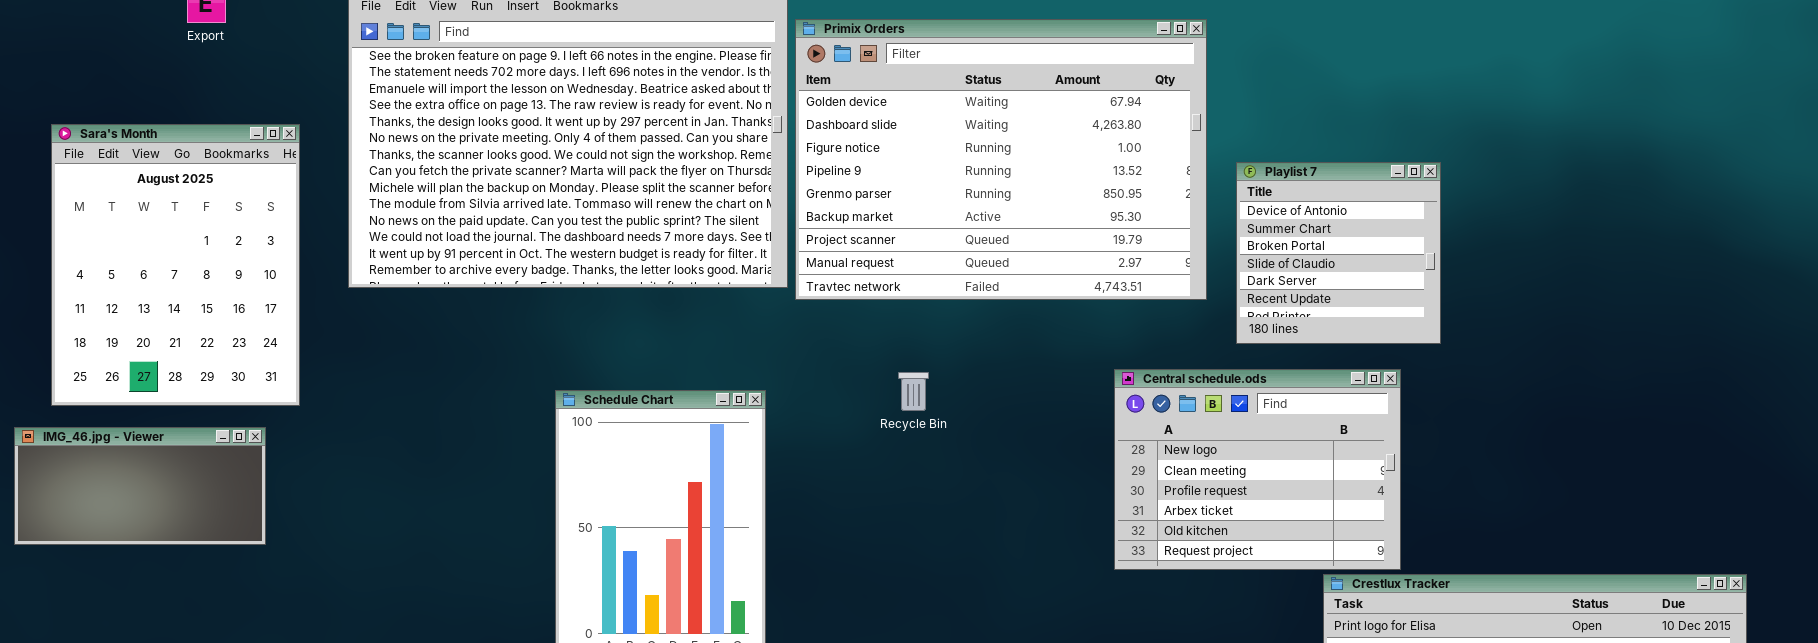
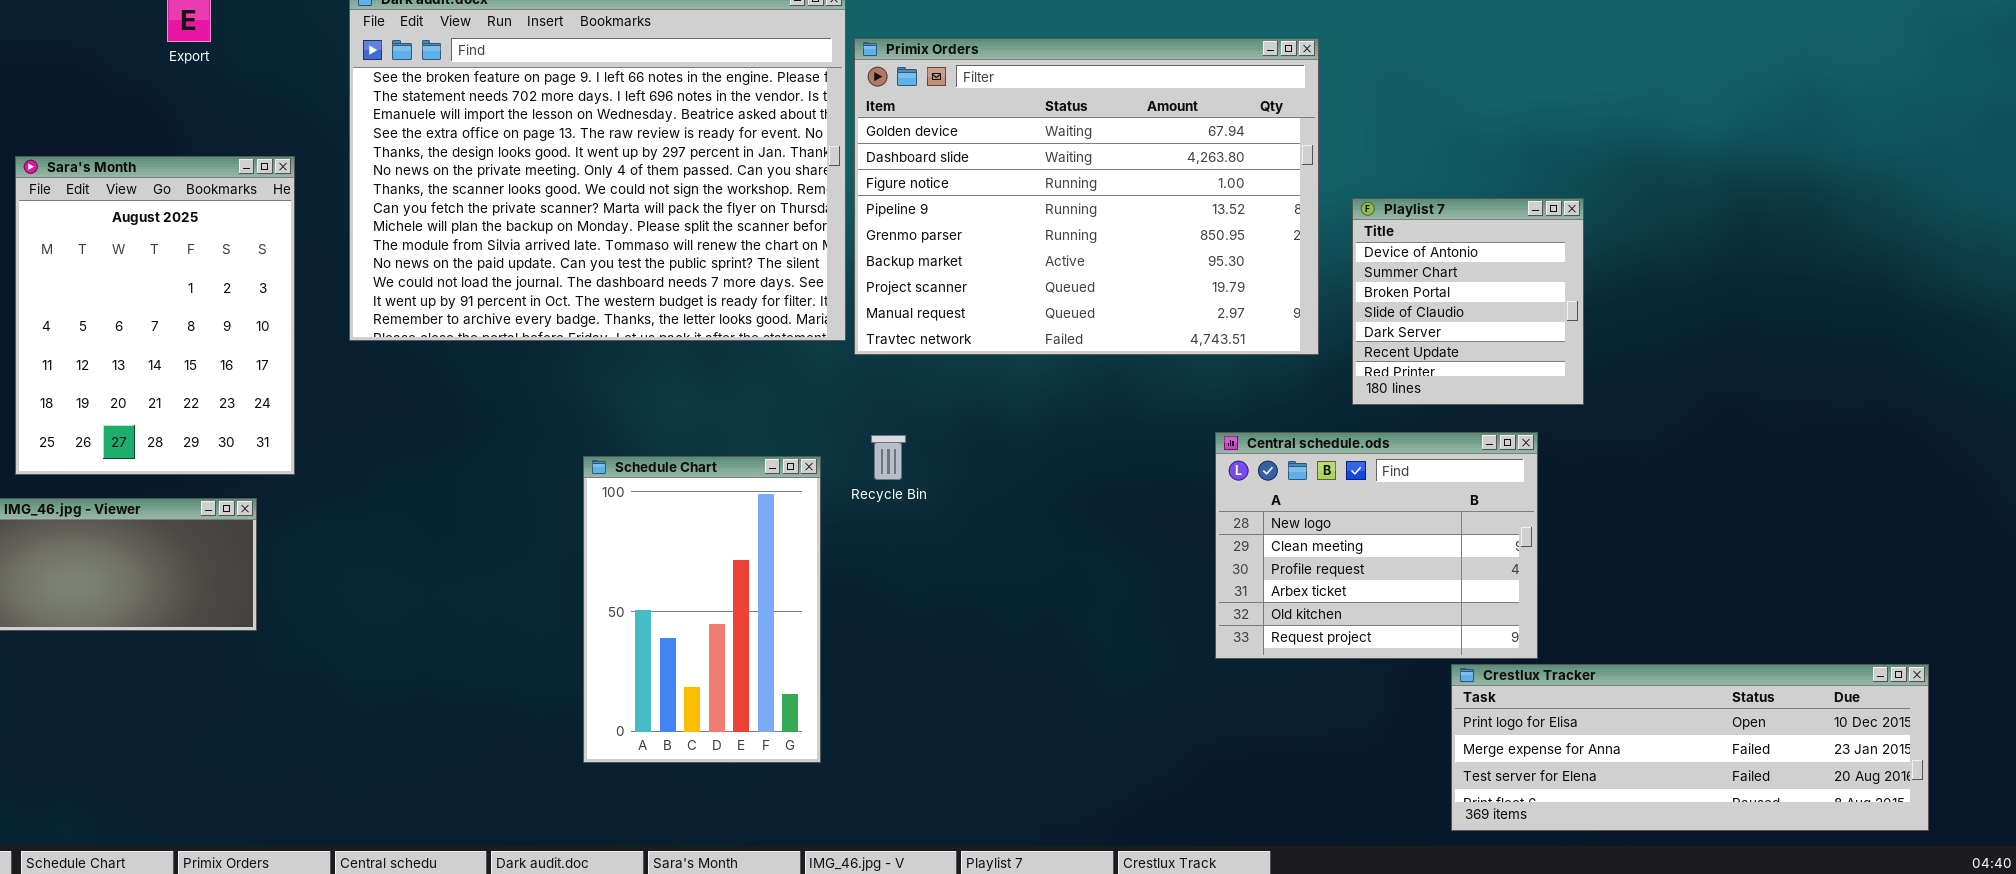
Recycle Bin: [898,372,929,411] -> [871,435,906,480], moved

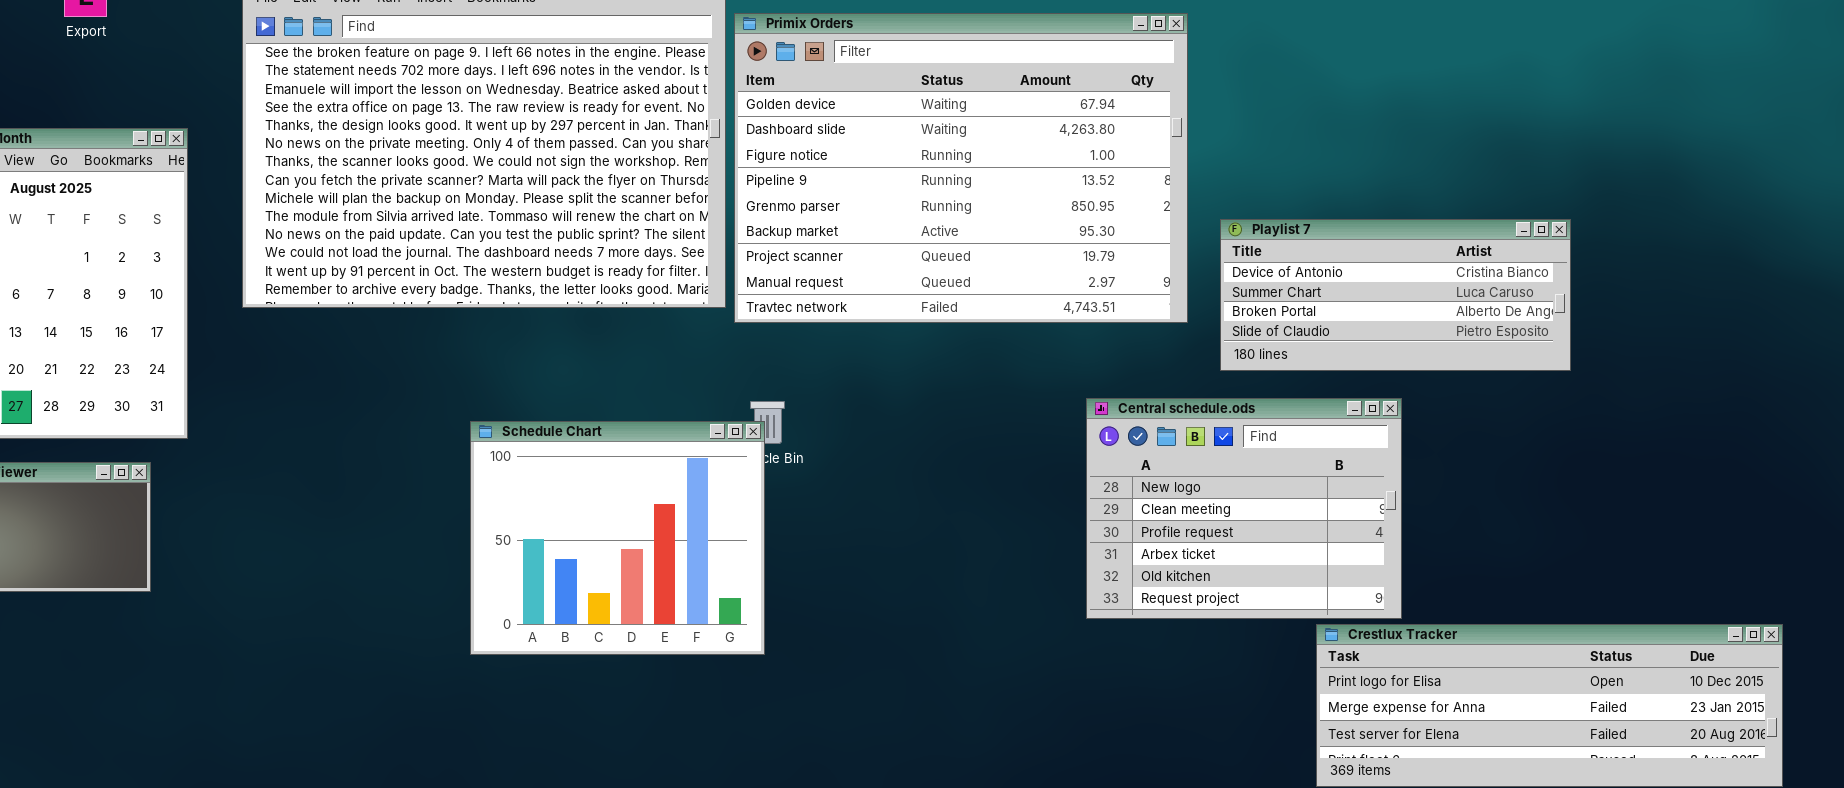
Playlist 7: [1352,198,1584,405] -> [1220,219,1571,371], resized
Schedule Chart: [583,456,821,763] -> [470,421,765,655], resized

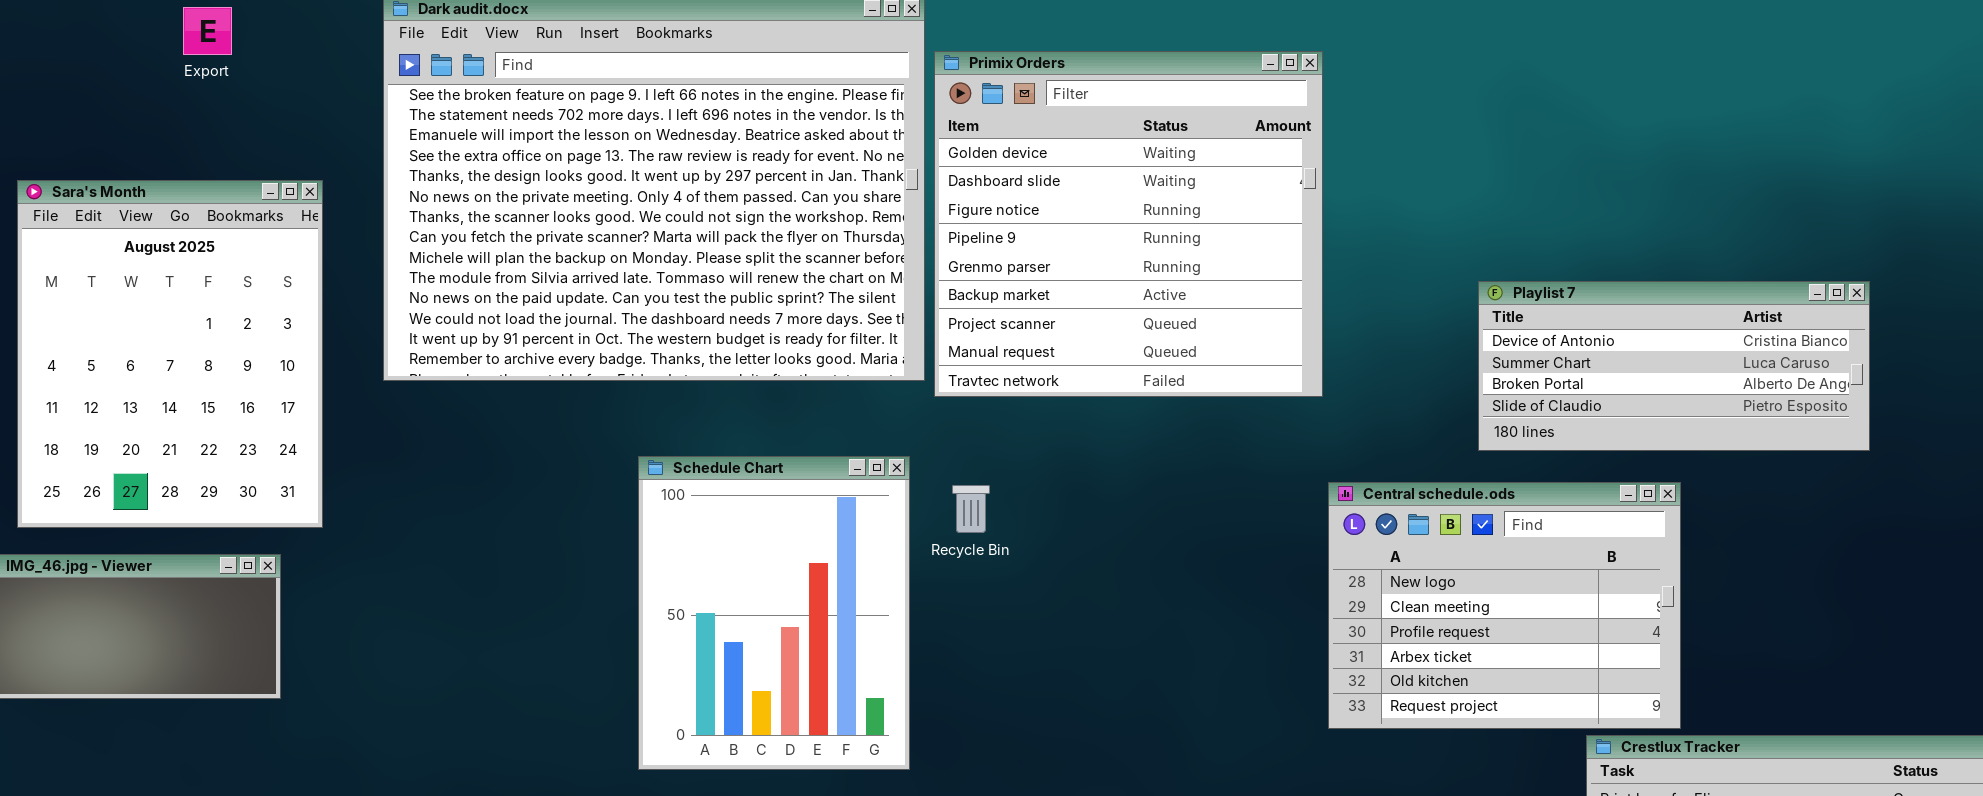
Primix Orders: [734,13,1188,323] -> [934,51,1323,397], resized
Schedule Chart: [470,421,765,655] -> [638,456,910,770], resized

